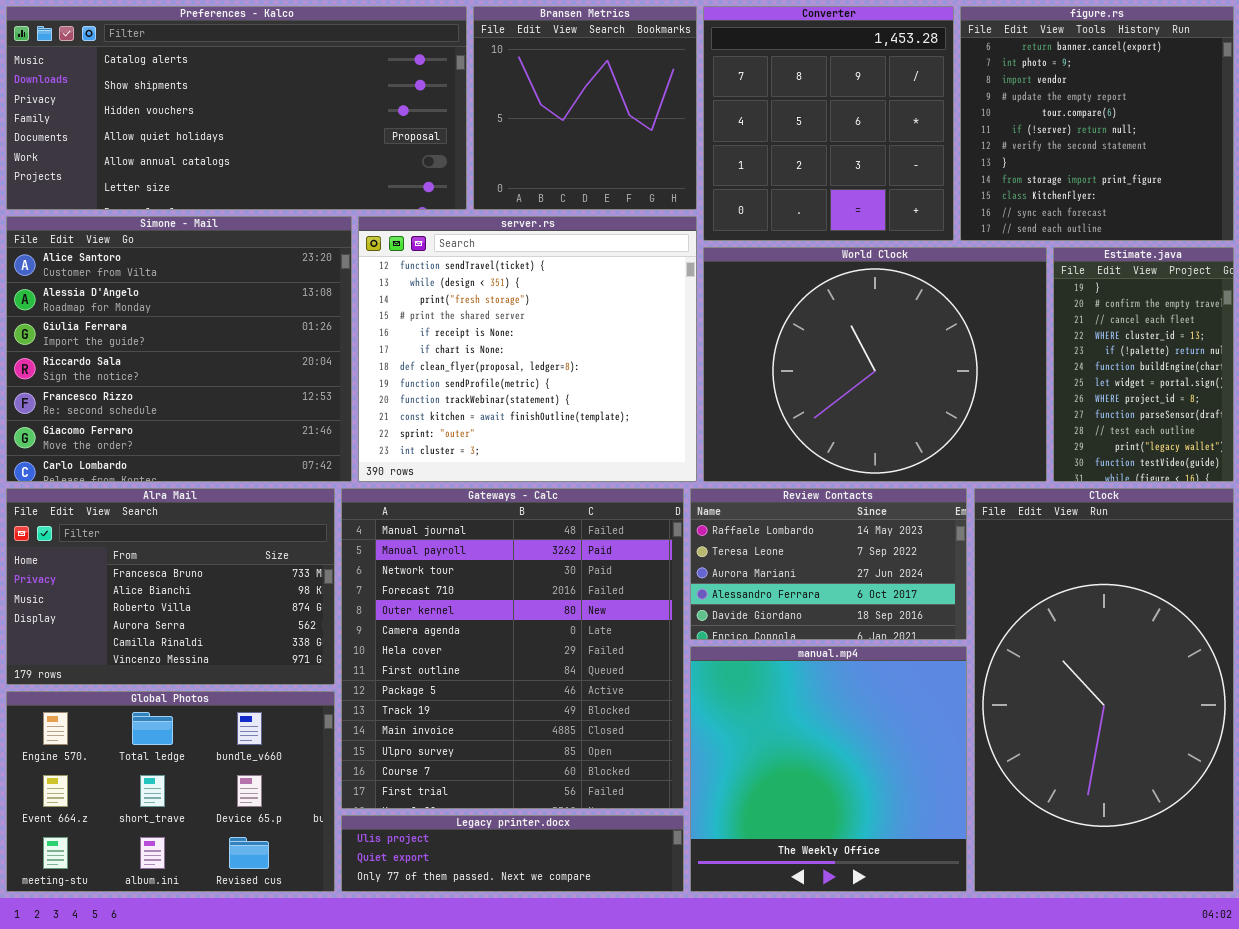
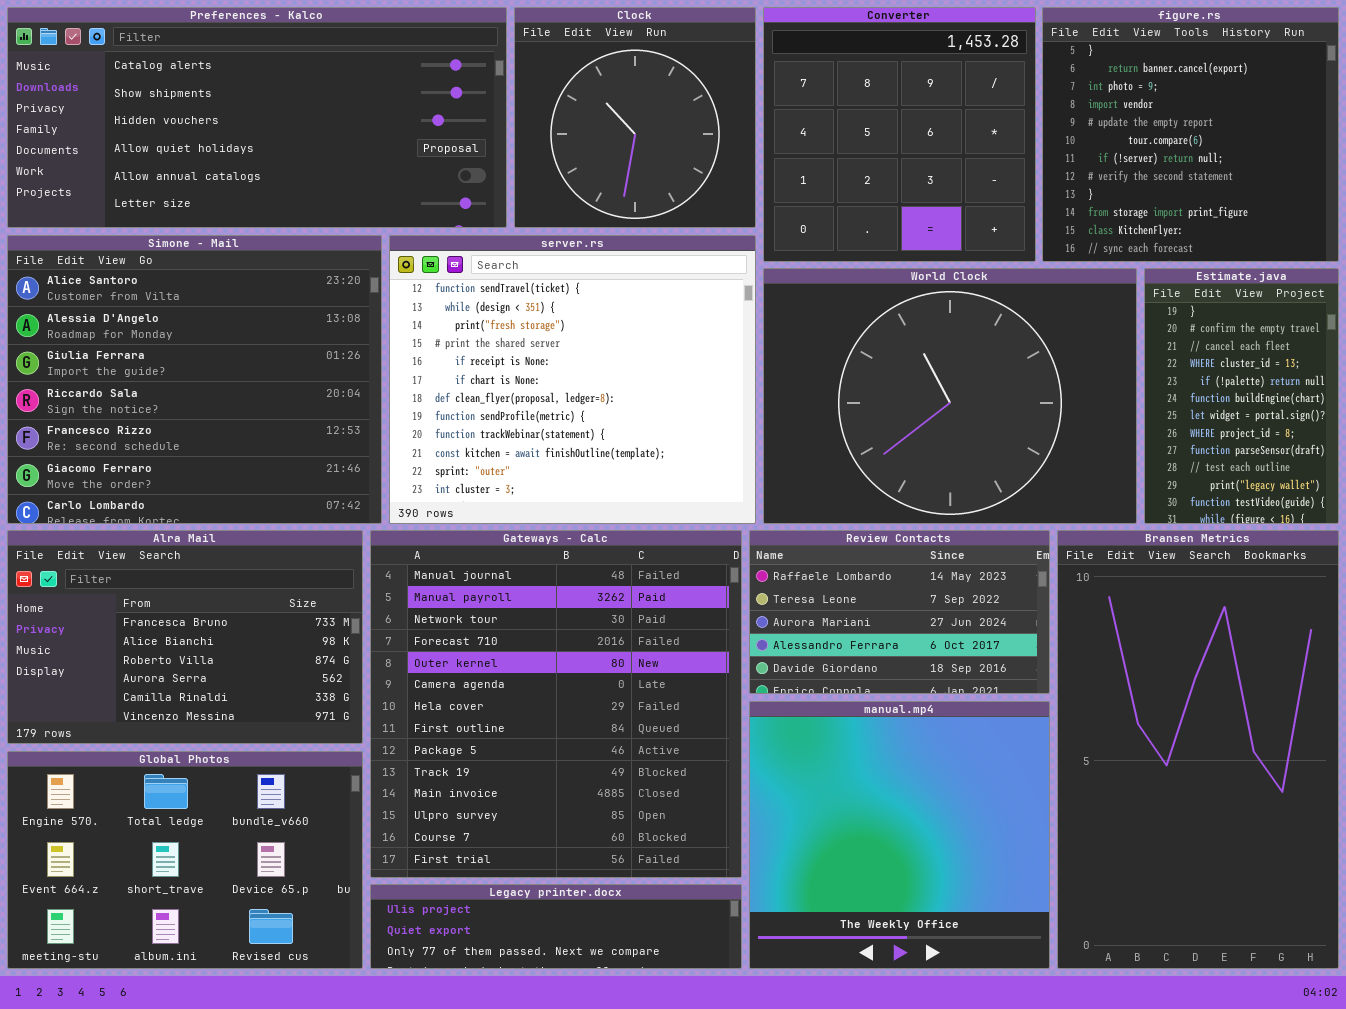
Bransen Metrics: [473,6,697,210] -> [1057,530,1339,969], moved, resized
figure.rs: [960,6,1234,241] -> [1042,7,1339,262], scrolled up 1 row
Clock: [974,488,1234,892] -> [514,7,756,228], moved, resized

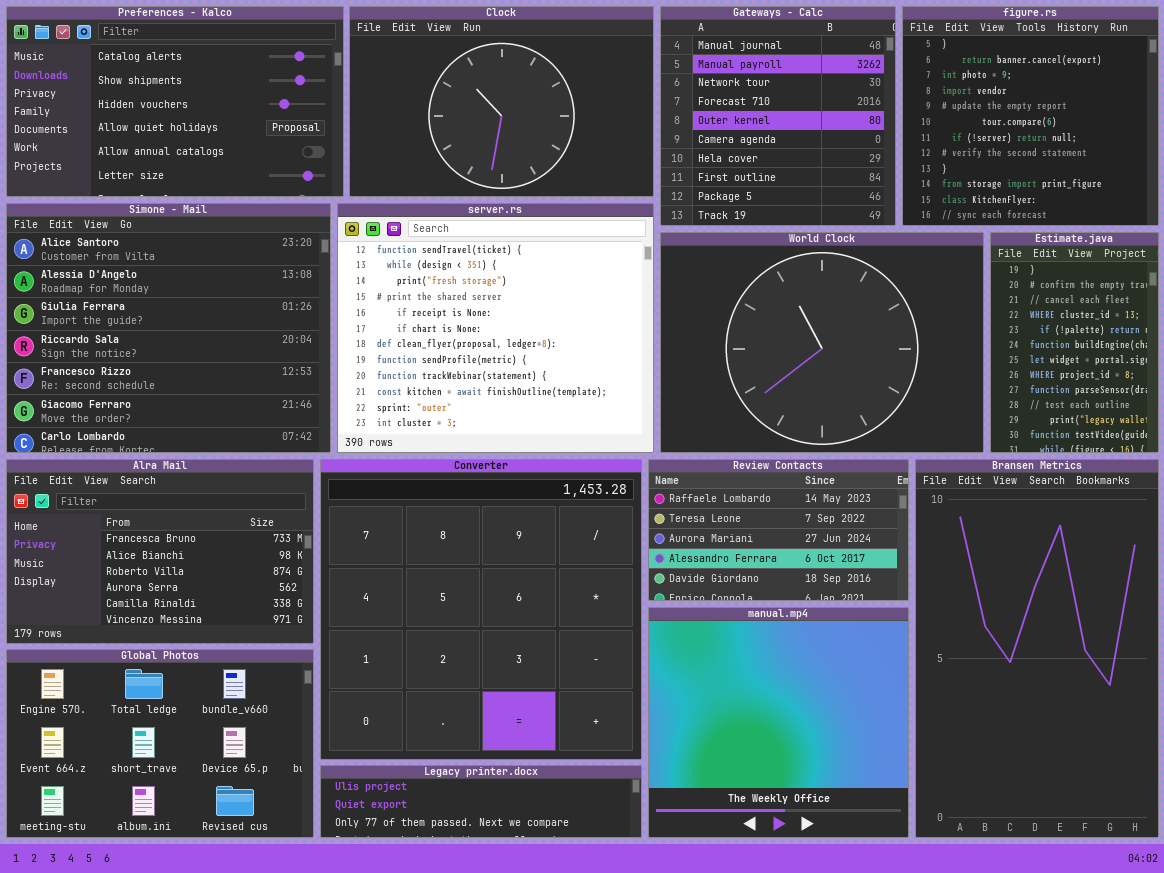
Preferences - Kalco: [7,7,507,228] -> [6,6,344,197], resized
Clock: [514,7,756,228] -> [349,6,654,197], resized
Converter: [763,7,1036,262] -> [320,459,642,760], moved, resized
Gateways - Calc: [370,530,742,878] -> [660,6,896,226], moved, resized

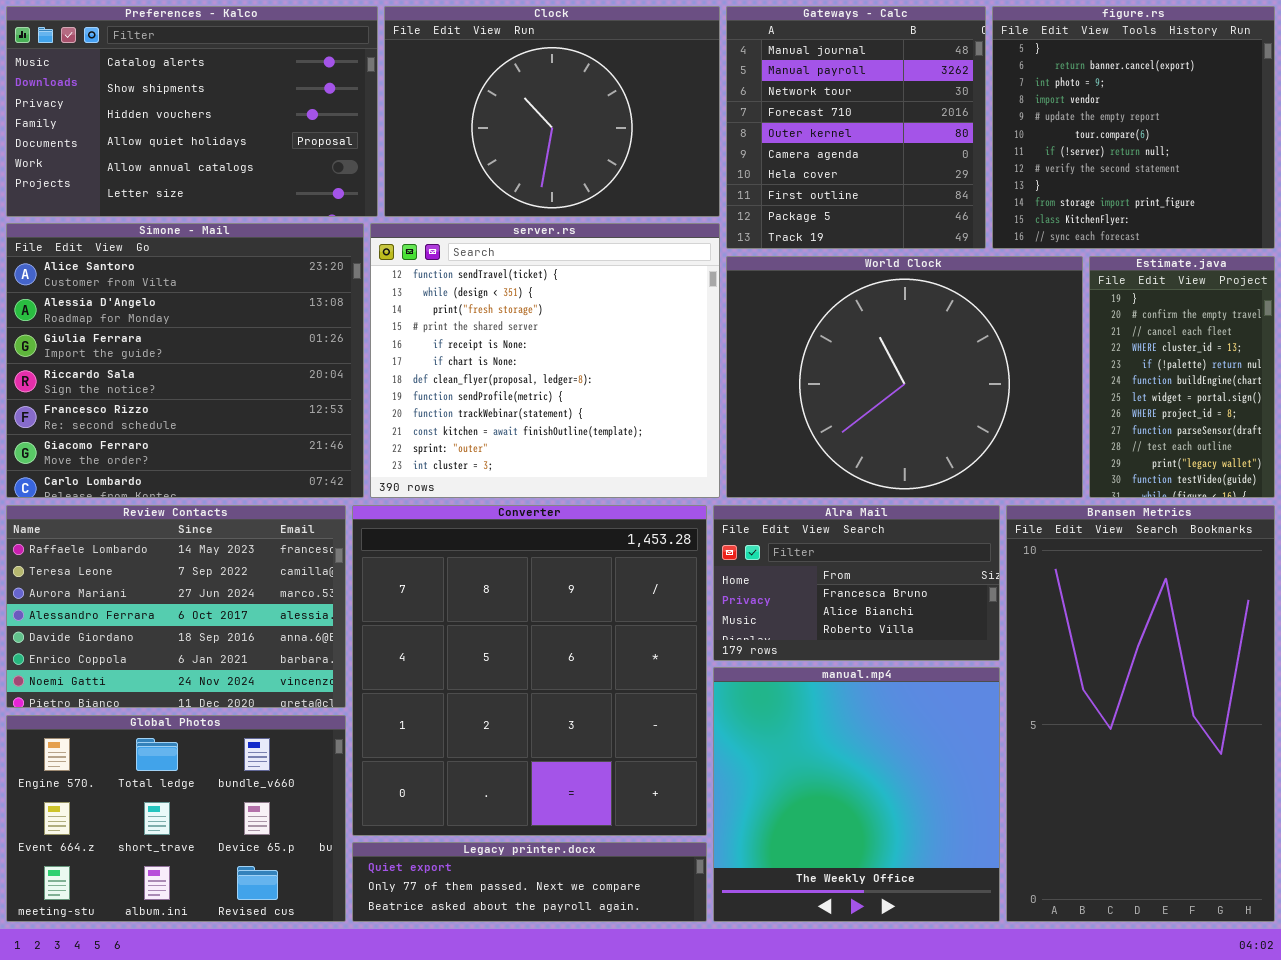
Alra Mail: [6,459,314,644] -> [713,505,1000,661], moved, resized
Review Contacts: [648,459,909,601] -> [6,505,346,708], moved, resized
Legacy printer.docx: [320,765,642,838] -> [352,842,707,922], scrolled down 1 row

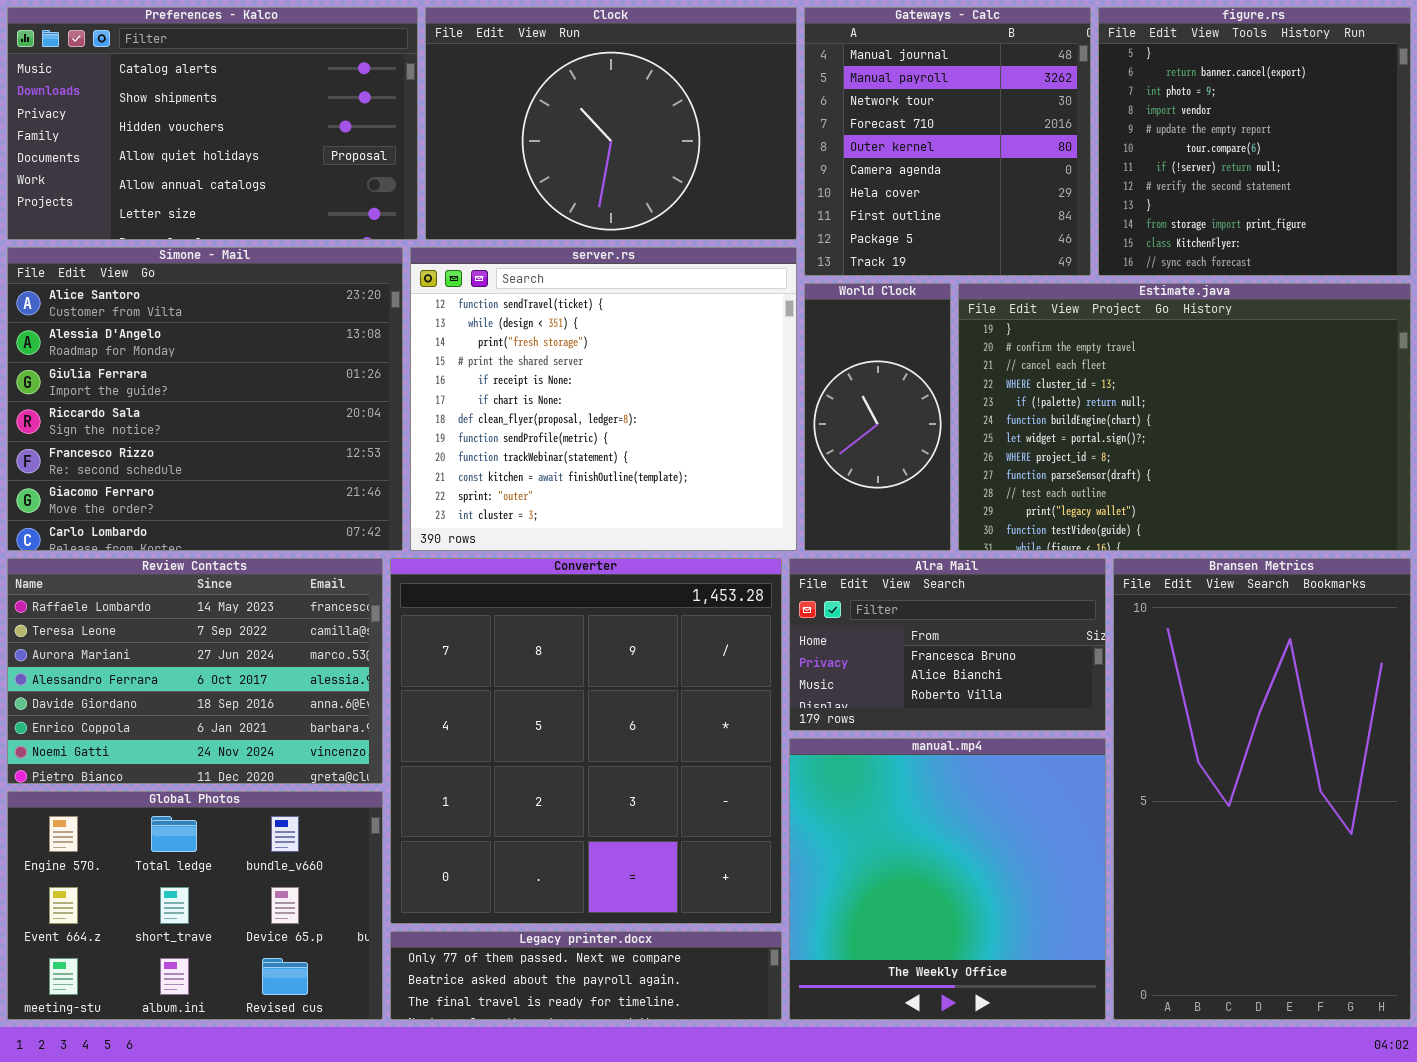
World Clock: [726,256,1083,498] -> [804,283,951,551], resized
Estimate.java: [1089,256,1275,498] -> [958,283,1411,551], resized
Legacy printer.docx: [352,842,707,922] -> [390,931,782,1020], scrolled down 1 row

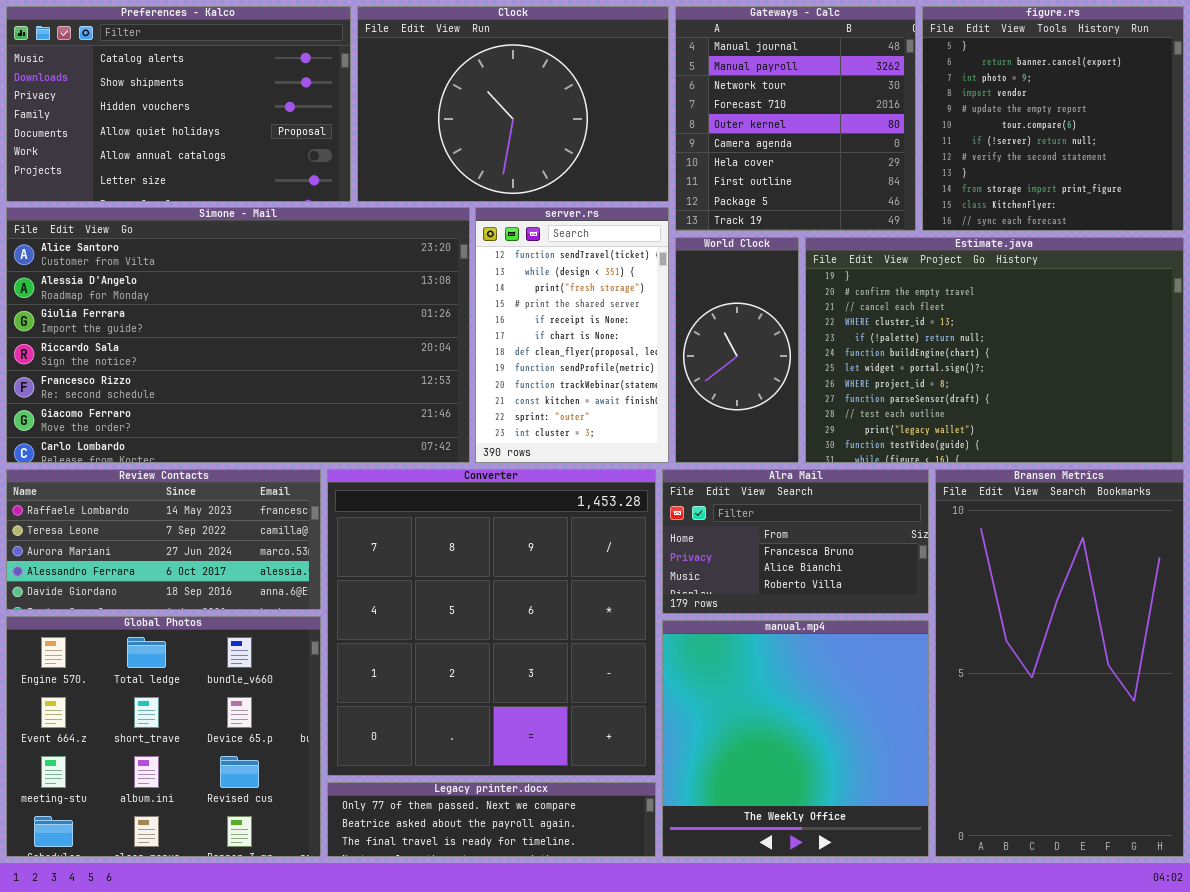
Simone - Mail: [7,247,403,551] -> [6,207,470,463], resized
server.rs: [410,247,797,551] -> [475,207,669,463], resized
Review Contacts: [7,558,383,784] -> [6,469,321,610], resized
Global Photos: [7,791,383,1020] -> [6,616,321,857], resized

